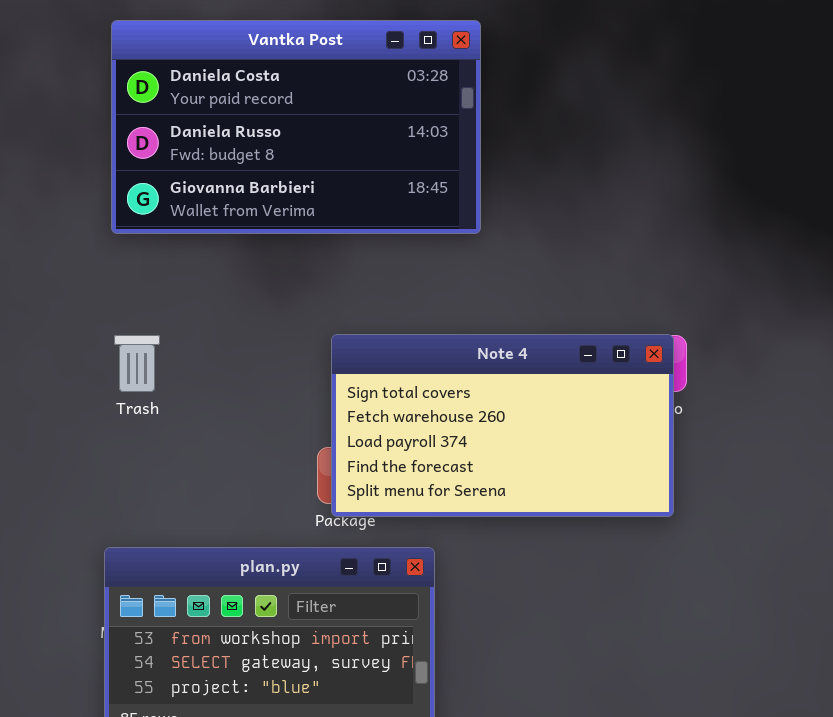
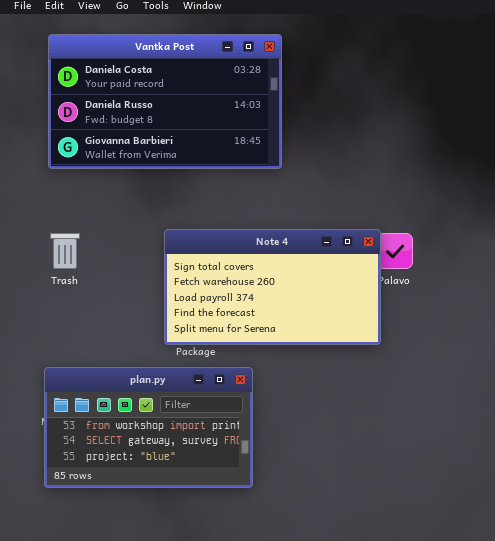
Note 4: [331,334,674,517] -> [164,229,381,345], moved

